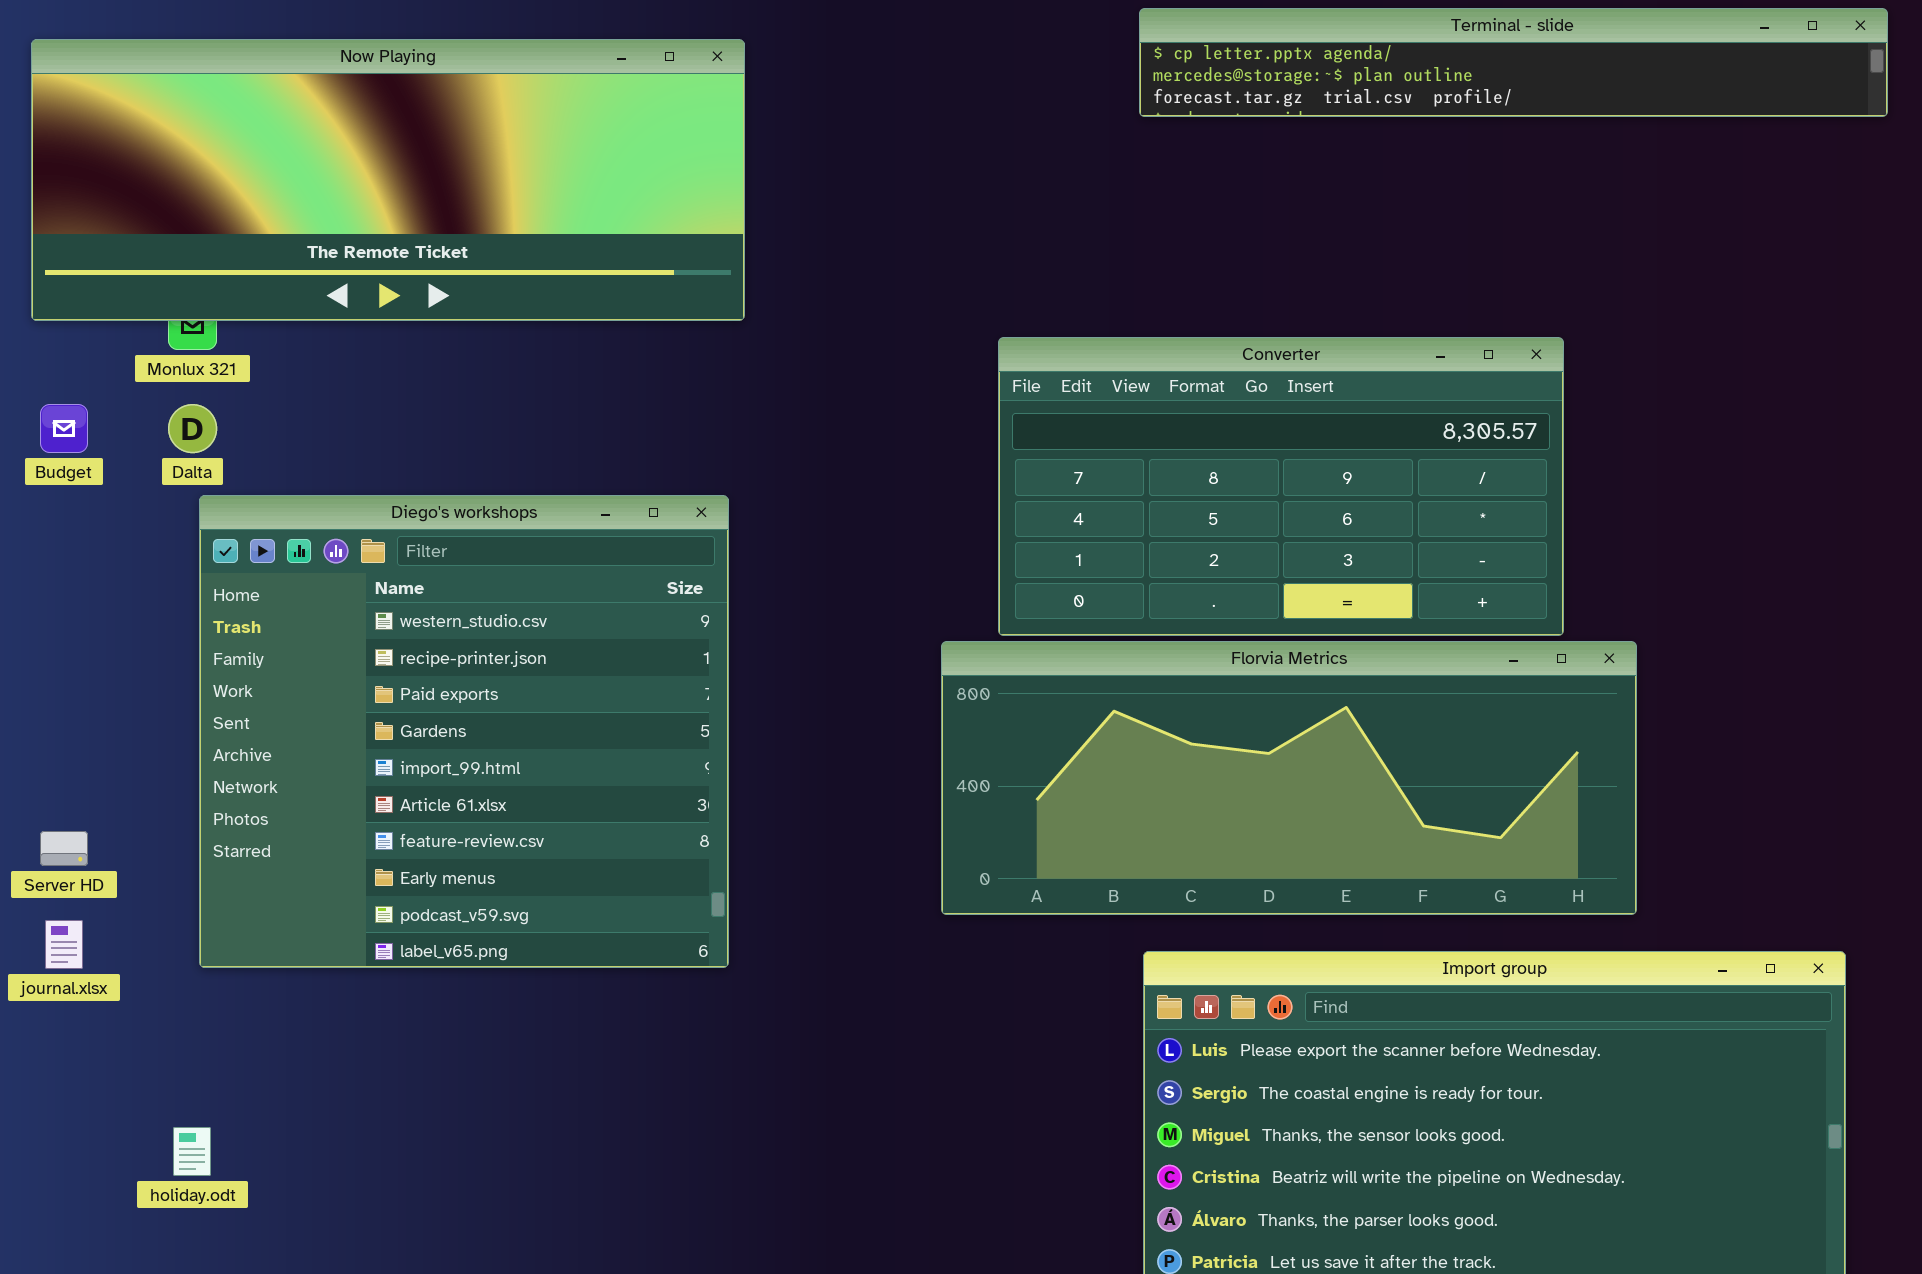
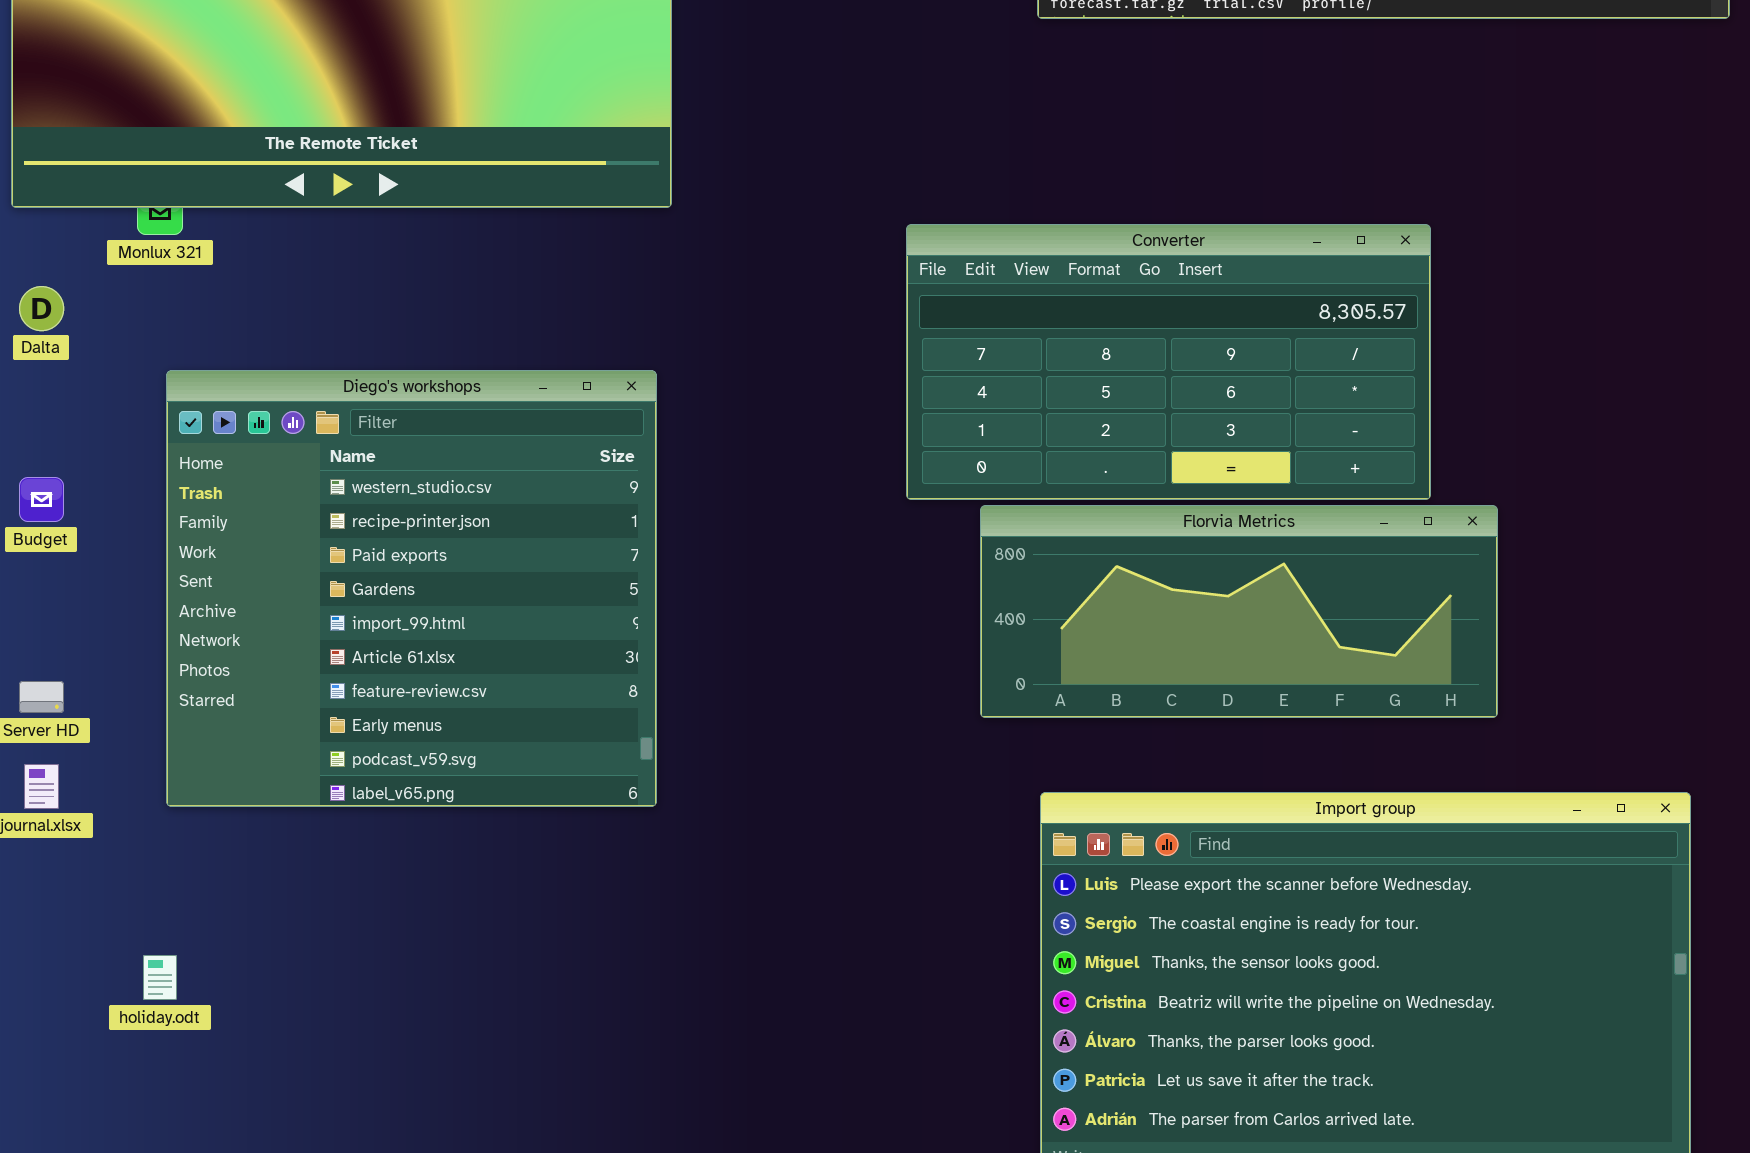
Budget: [40,404,88,453] -> [19,477,64,522], moved
Dalta: [168,404,217,453] -> [19,286,64,331], moved
Florvia Metrics: [941,641,1637,915] -> [980,505,1498,718], resized

